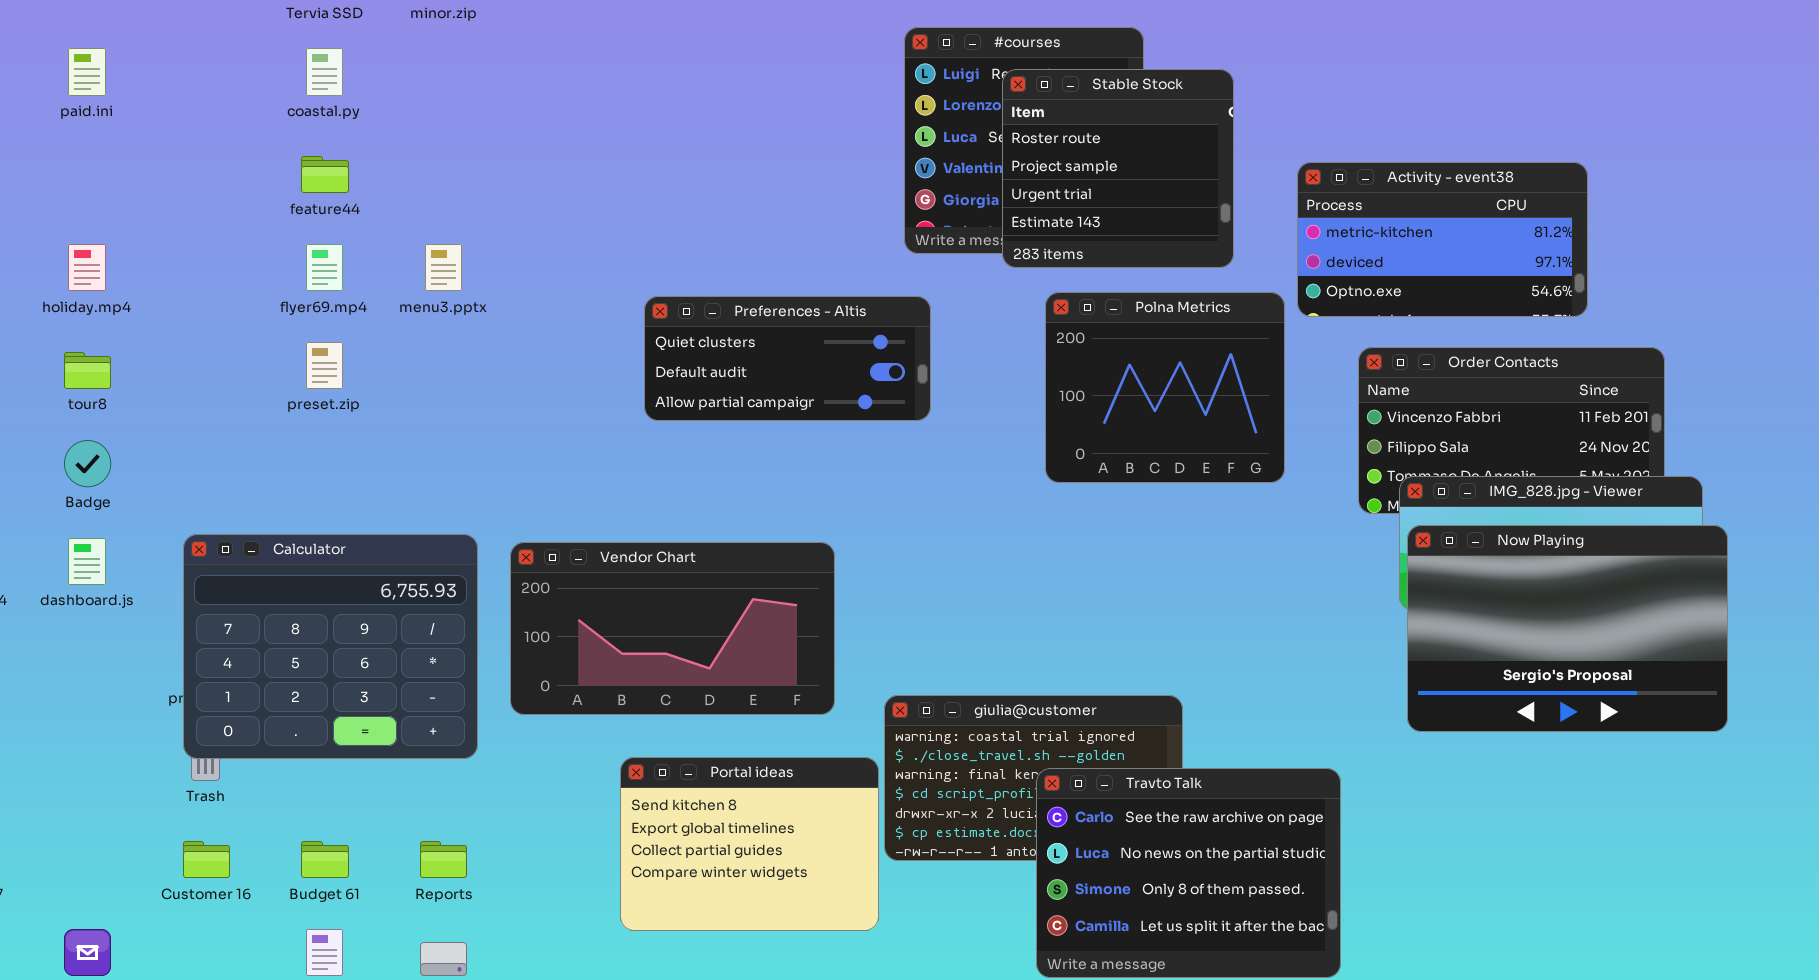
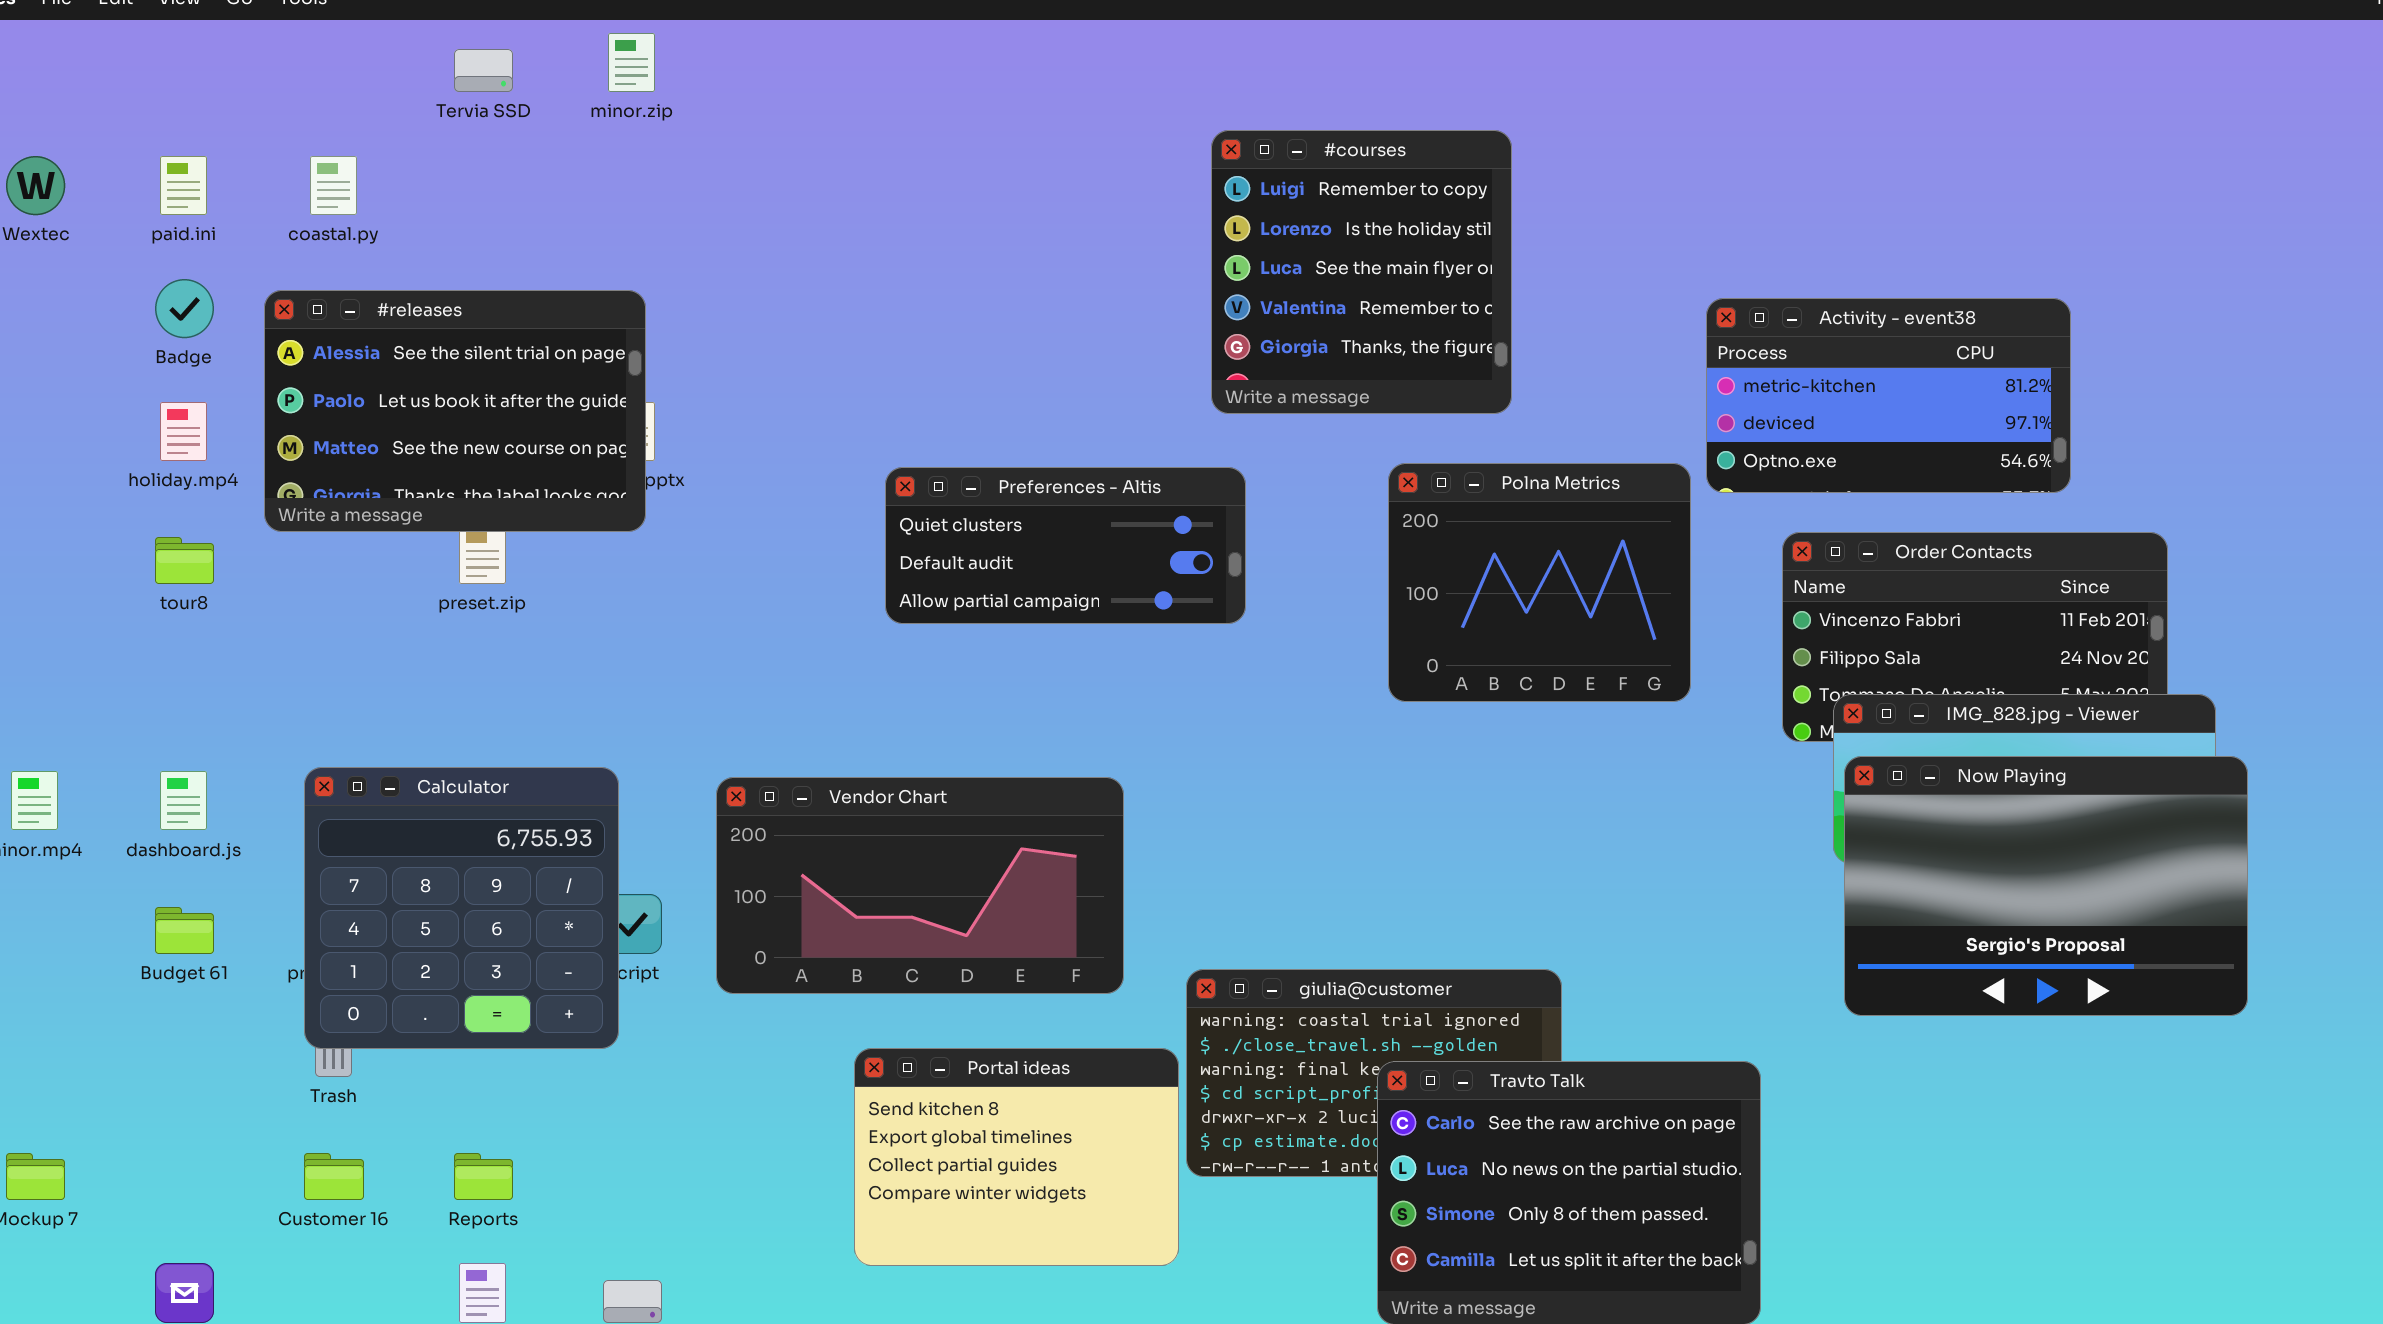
coastal.py: [306,48,343,96] -> [310,156,357,215], moved
Stable Stock: [1002,69,1234,268] -> none, closed
#releases: none -> [264,290,646,532], opened
Badge: [64,440,111,487] -> [155,279,214,338], moved
Calculator: [183,534,478,759] -> [304,767,619,1049], resized
Budget 61: [301,841,349,878] -> [155,907,214,954], moved
Reports: [420,841,467,878] -> [454,1153,513,1200], moved

